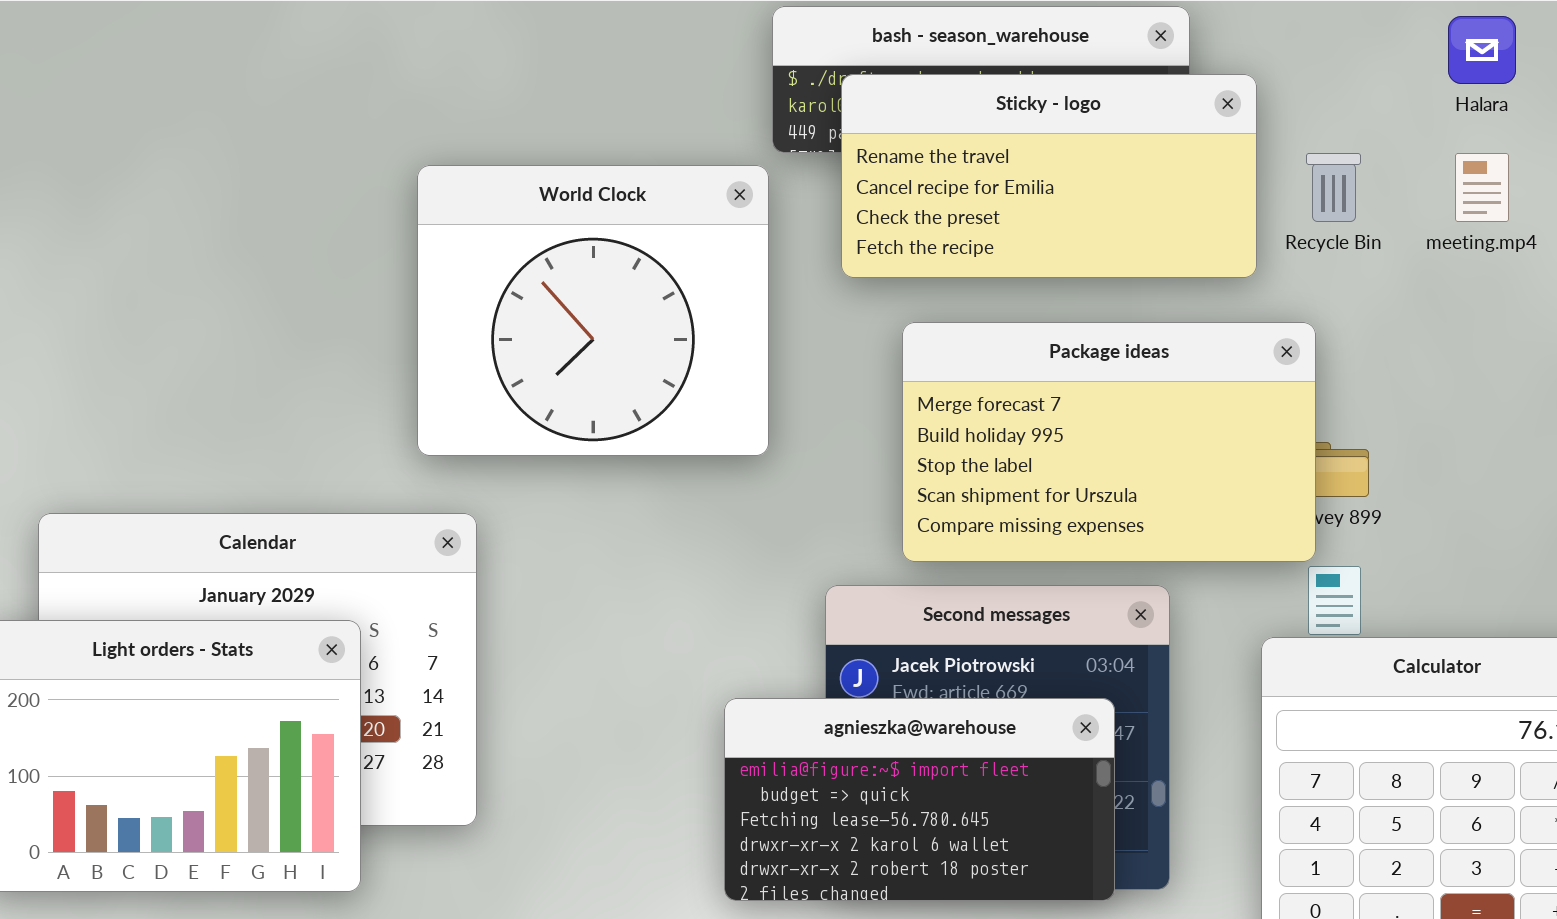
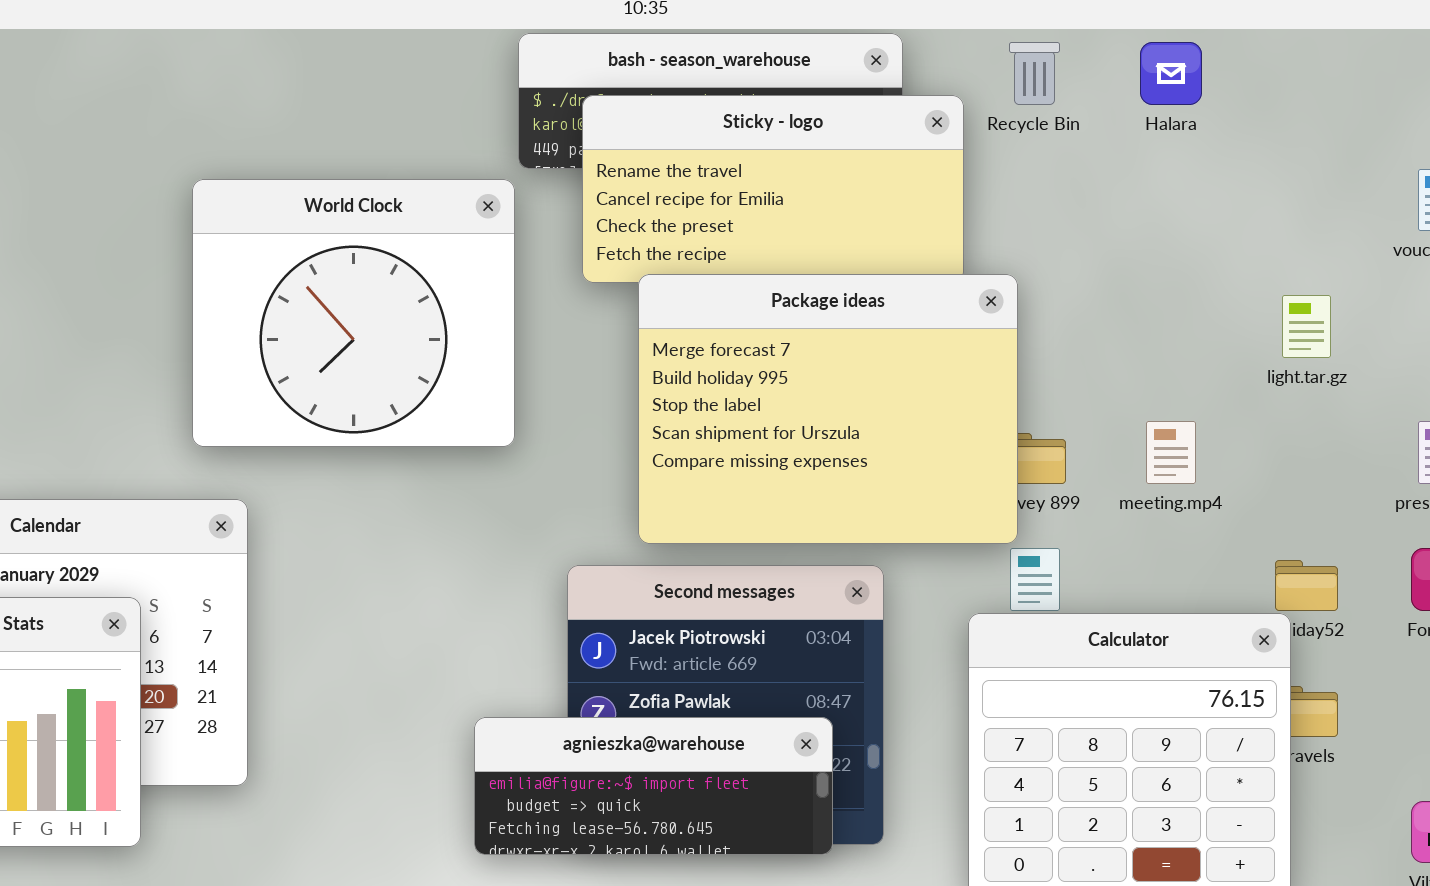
Recycle Bin: [1306,153,1361,222] -> [1009,42,1060,105], moved
meeting.mp4: [1455,153,1509,222] -> [1146,421,1196,484], moved
Package ideas: [902,322,1316,562] -> [638,274,1018,544], resized
agnieszka@warehouse: [724,698,1115,901] -> [474,717,833,855], resized

